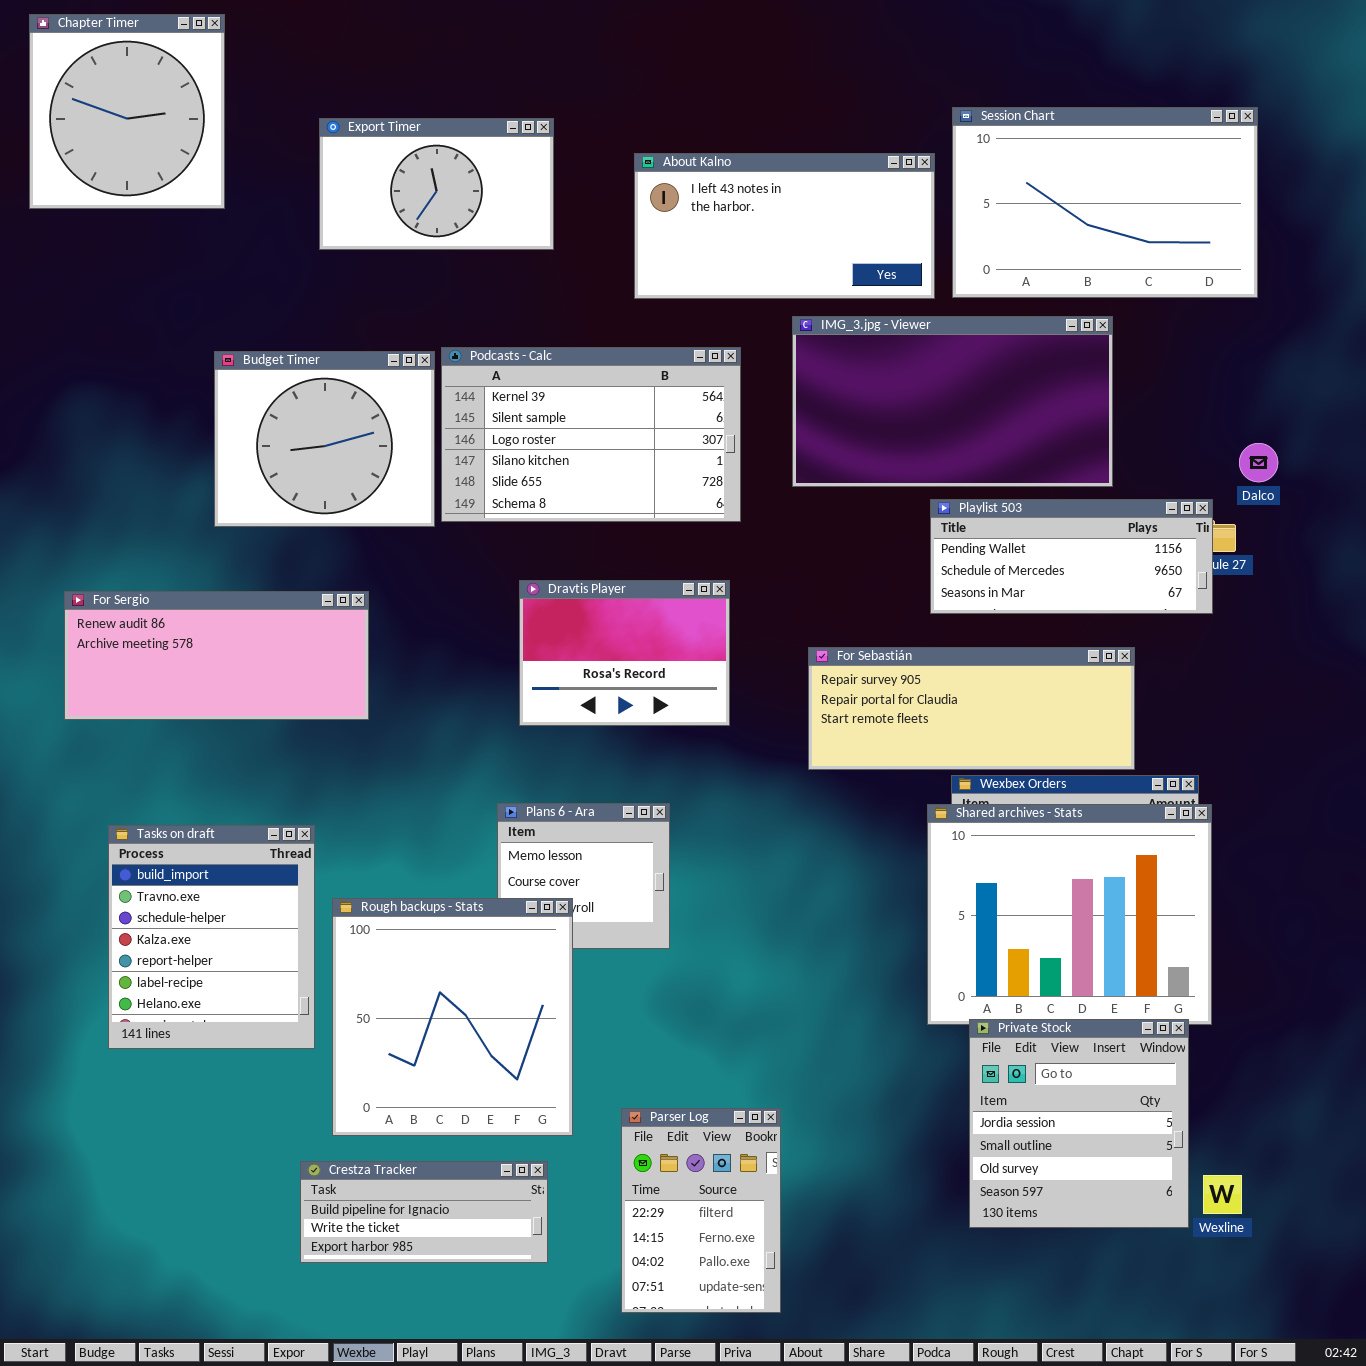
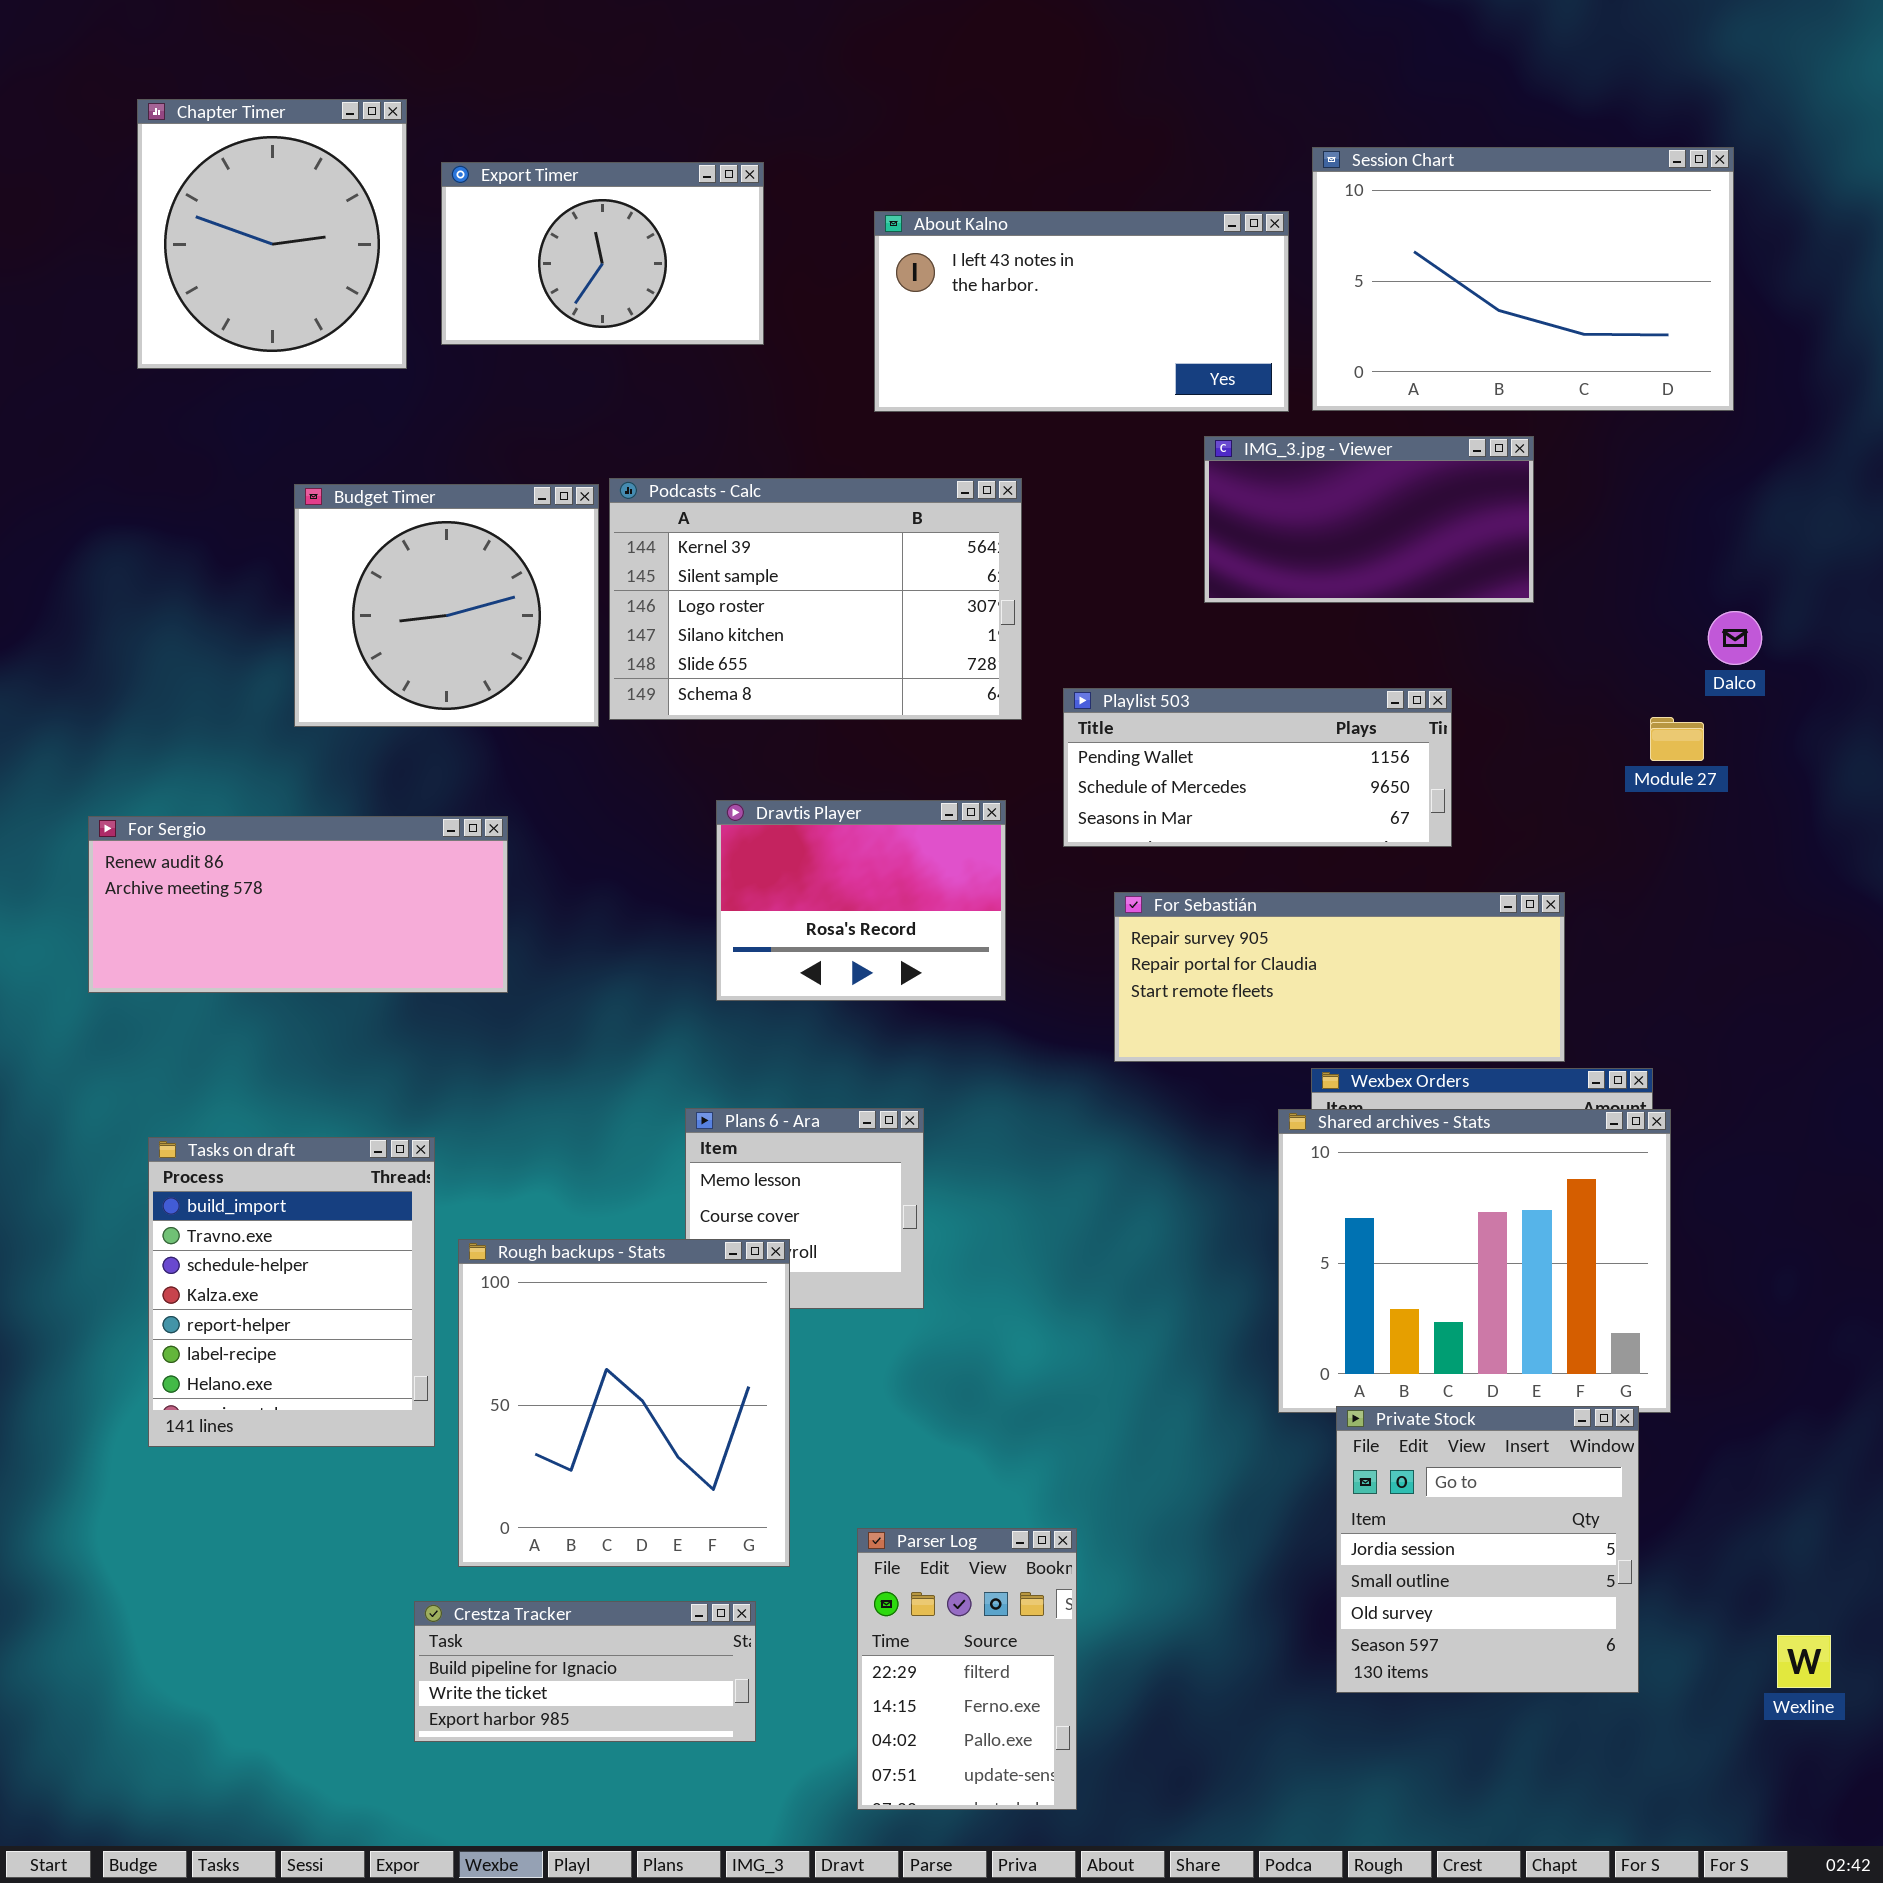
Chapter Timer: [29,14,225,209] -> [137,99,407,369], moved
IMG_3.jpg - Viewer: [792,316,1113,487] -> [1204,436,1534,603], resized
Playlist 503: [930,499,1213,614] -> [1063,688,1452,847], moved
Wexline: [1203,1175,1242,1214] -> [1777,1635,1831,1688], moved

